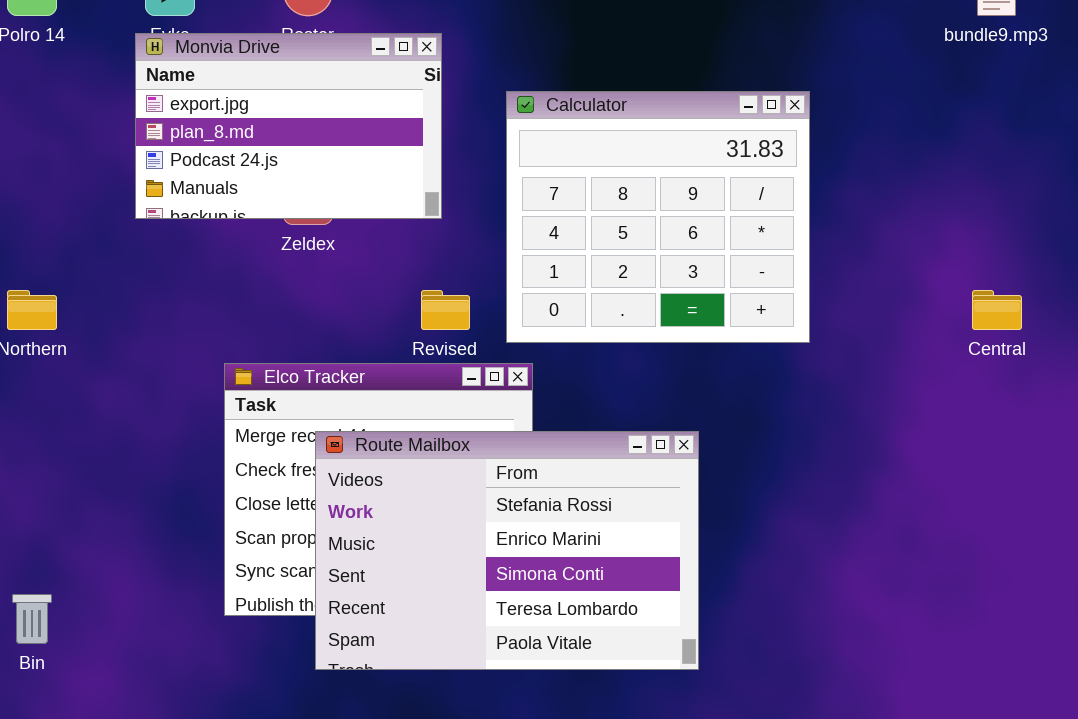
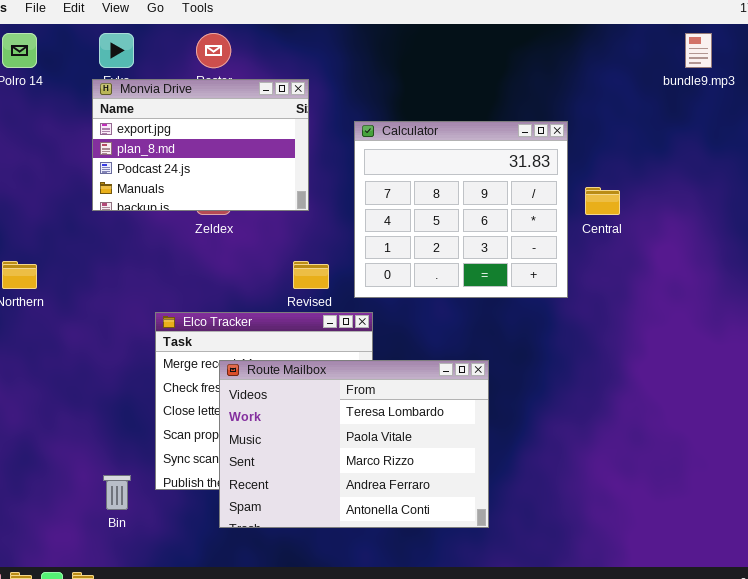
Central: [972,290,1022,330] -> [585,187,620,215], moved
Route Mailbox: [315,431,699,670] -> [219,360,489,528], scrolled down 3 rows
Bin: [12,594,52,644] -> [103,475,131,510], moved

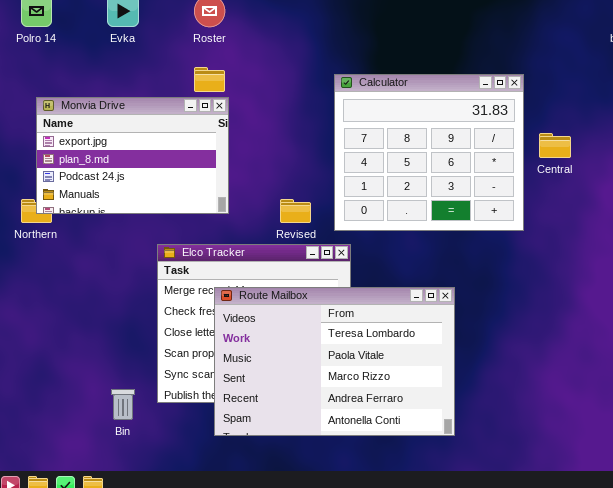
Monvia Drive: [92,79,309,211] -> [36,97,229,214], moved

